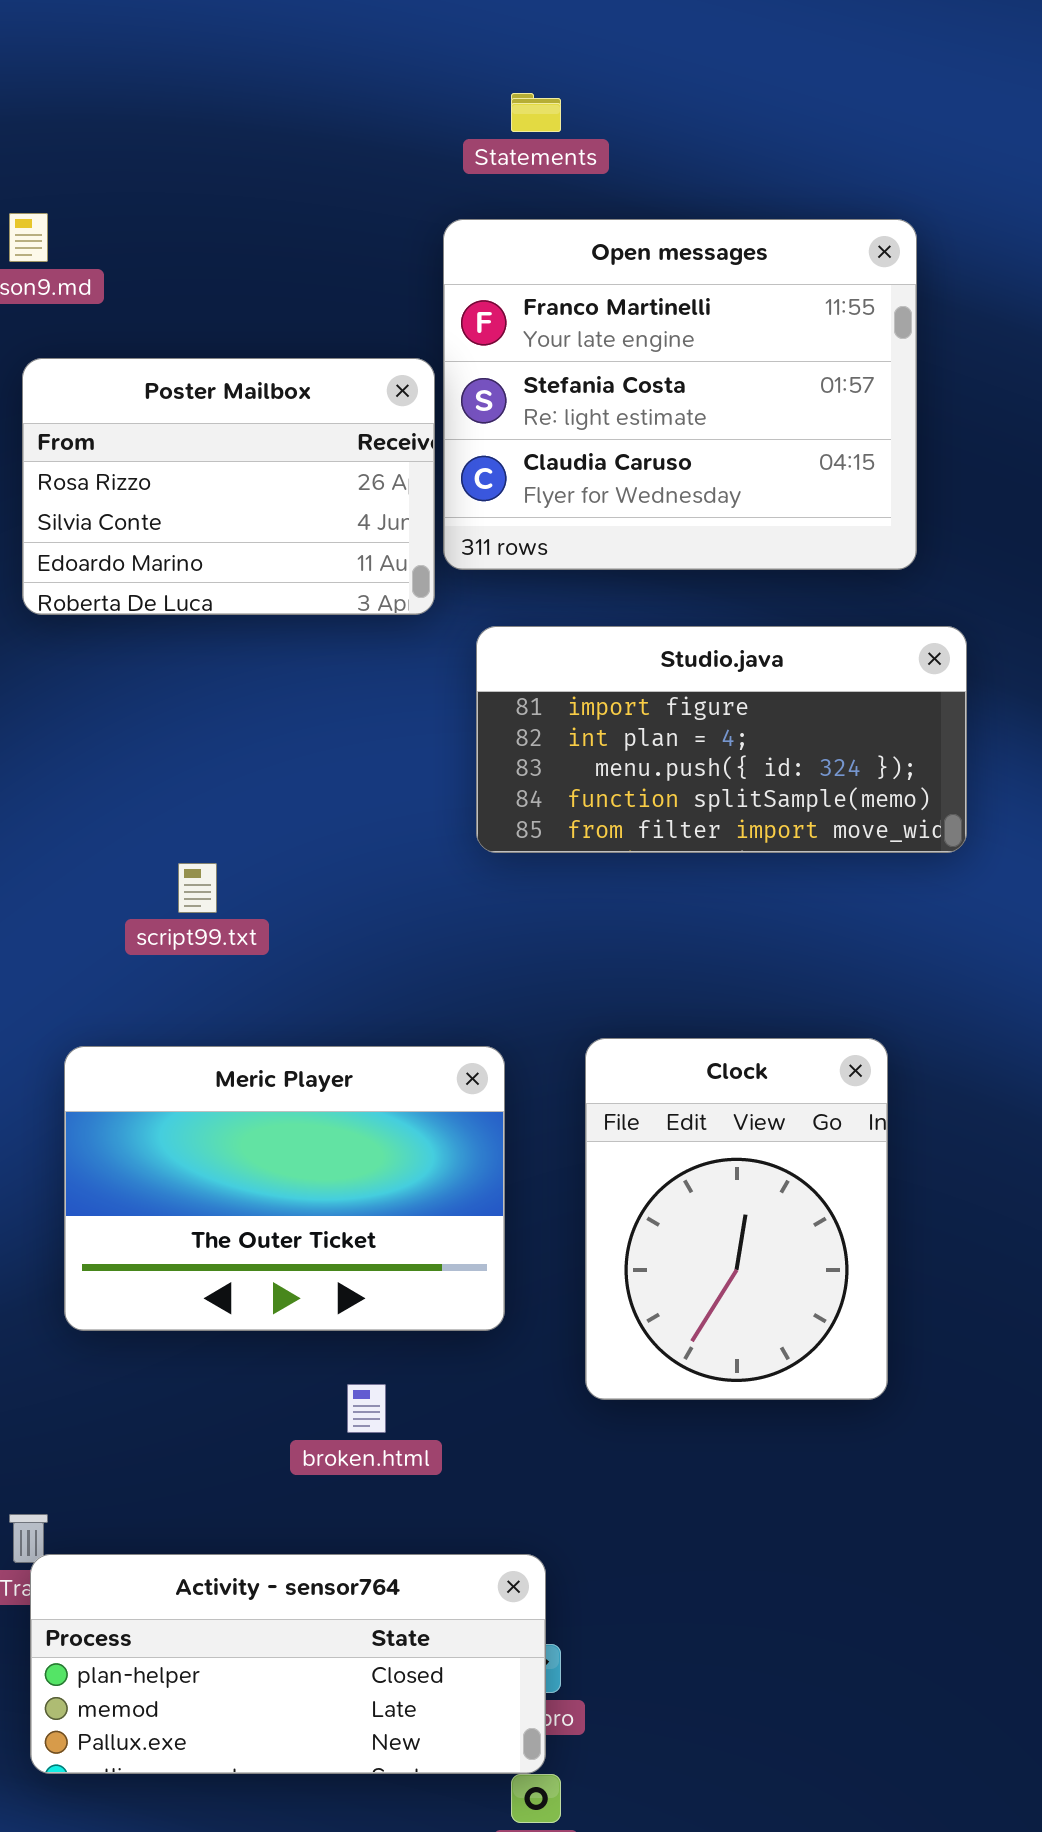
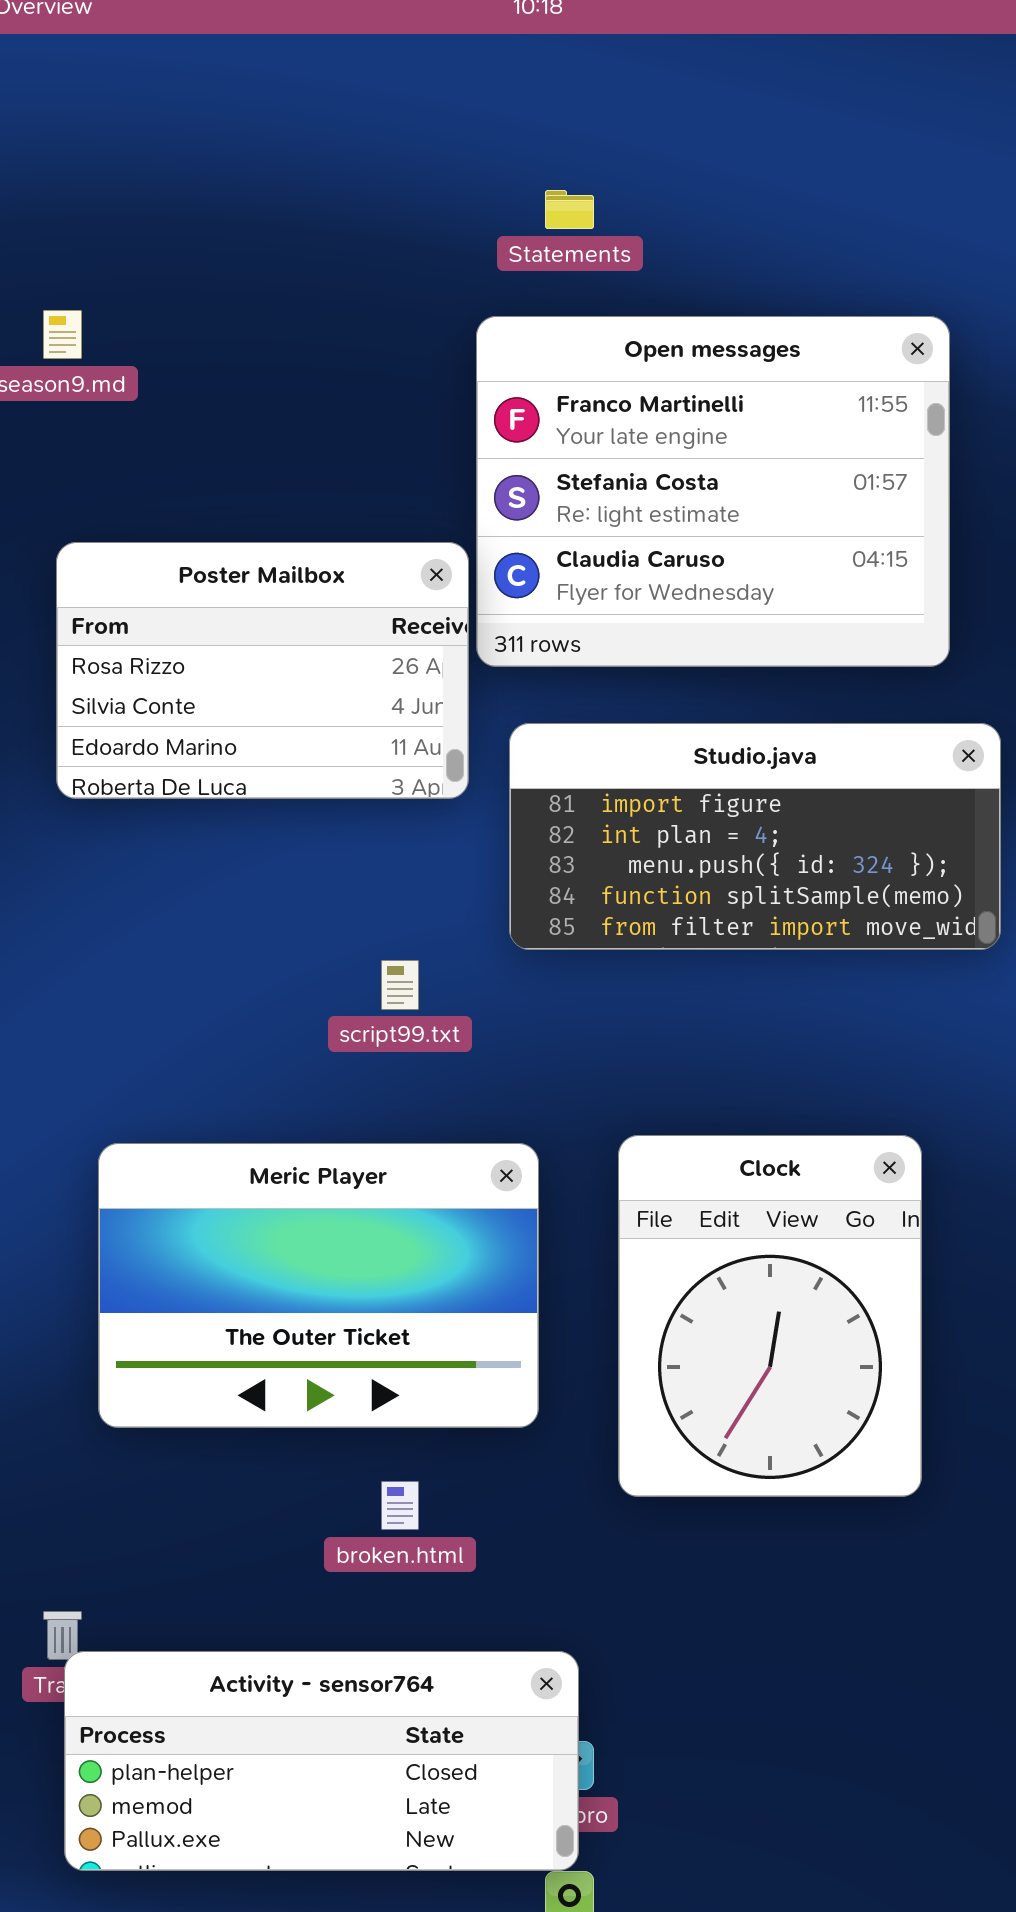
Poster Mailbox: [22,358,435,615] -> [56,542,469,799], moved
script99.txt: [178,863,217,913] -> [381,960,419,1010], moved

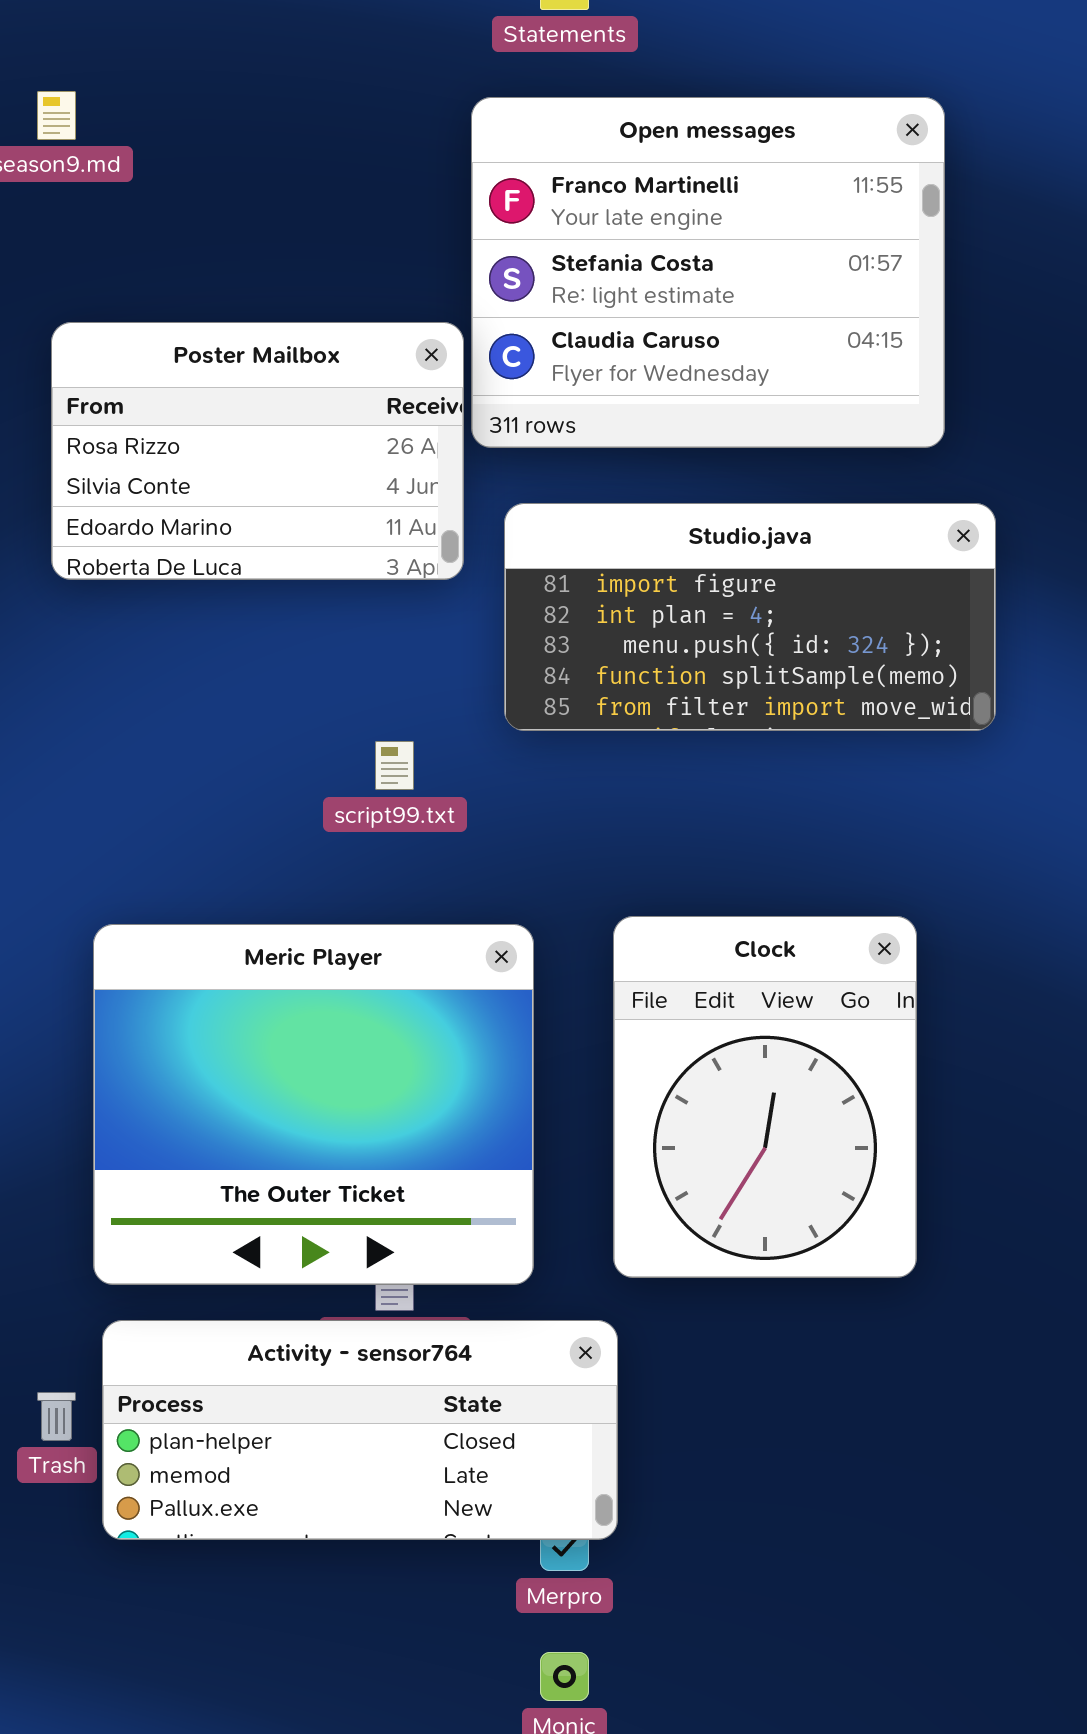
Meric Player: [98,1143,539,1428] -> [93,924,534,1285], resized
Activity - sensor764: [64,1651,579,1871] -> [102,1320,618,1540], moved

